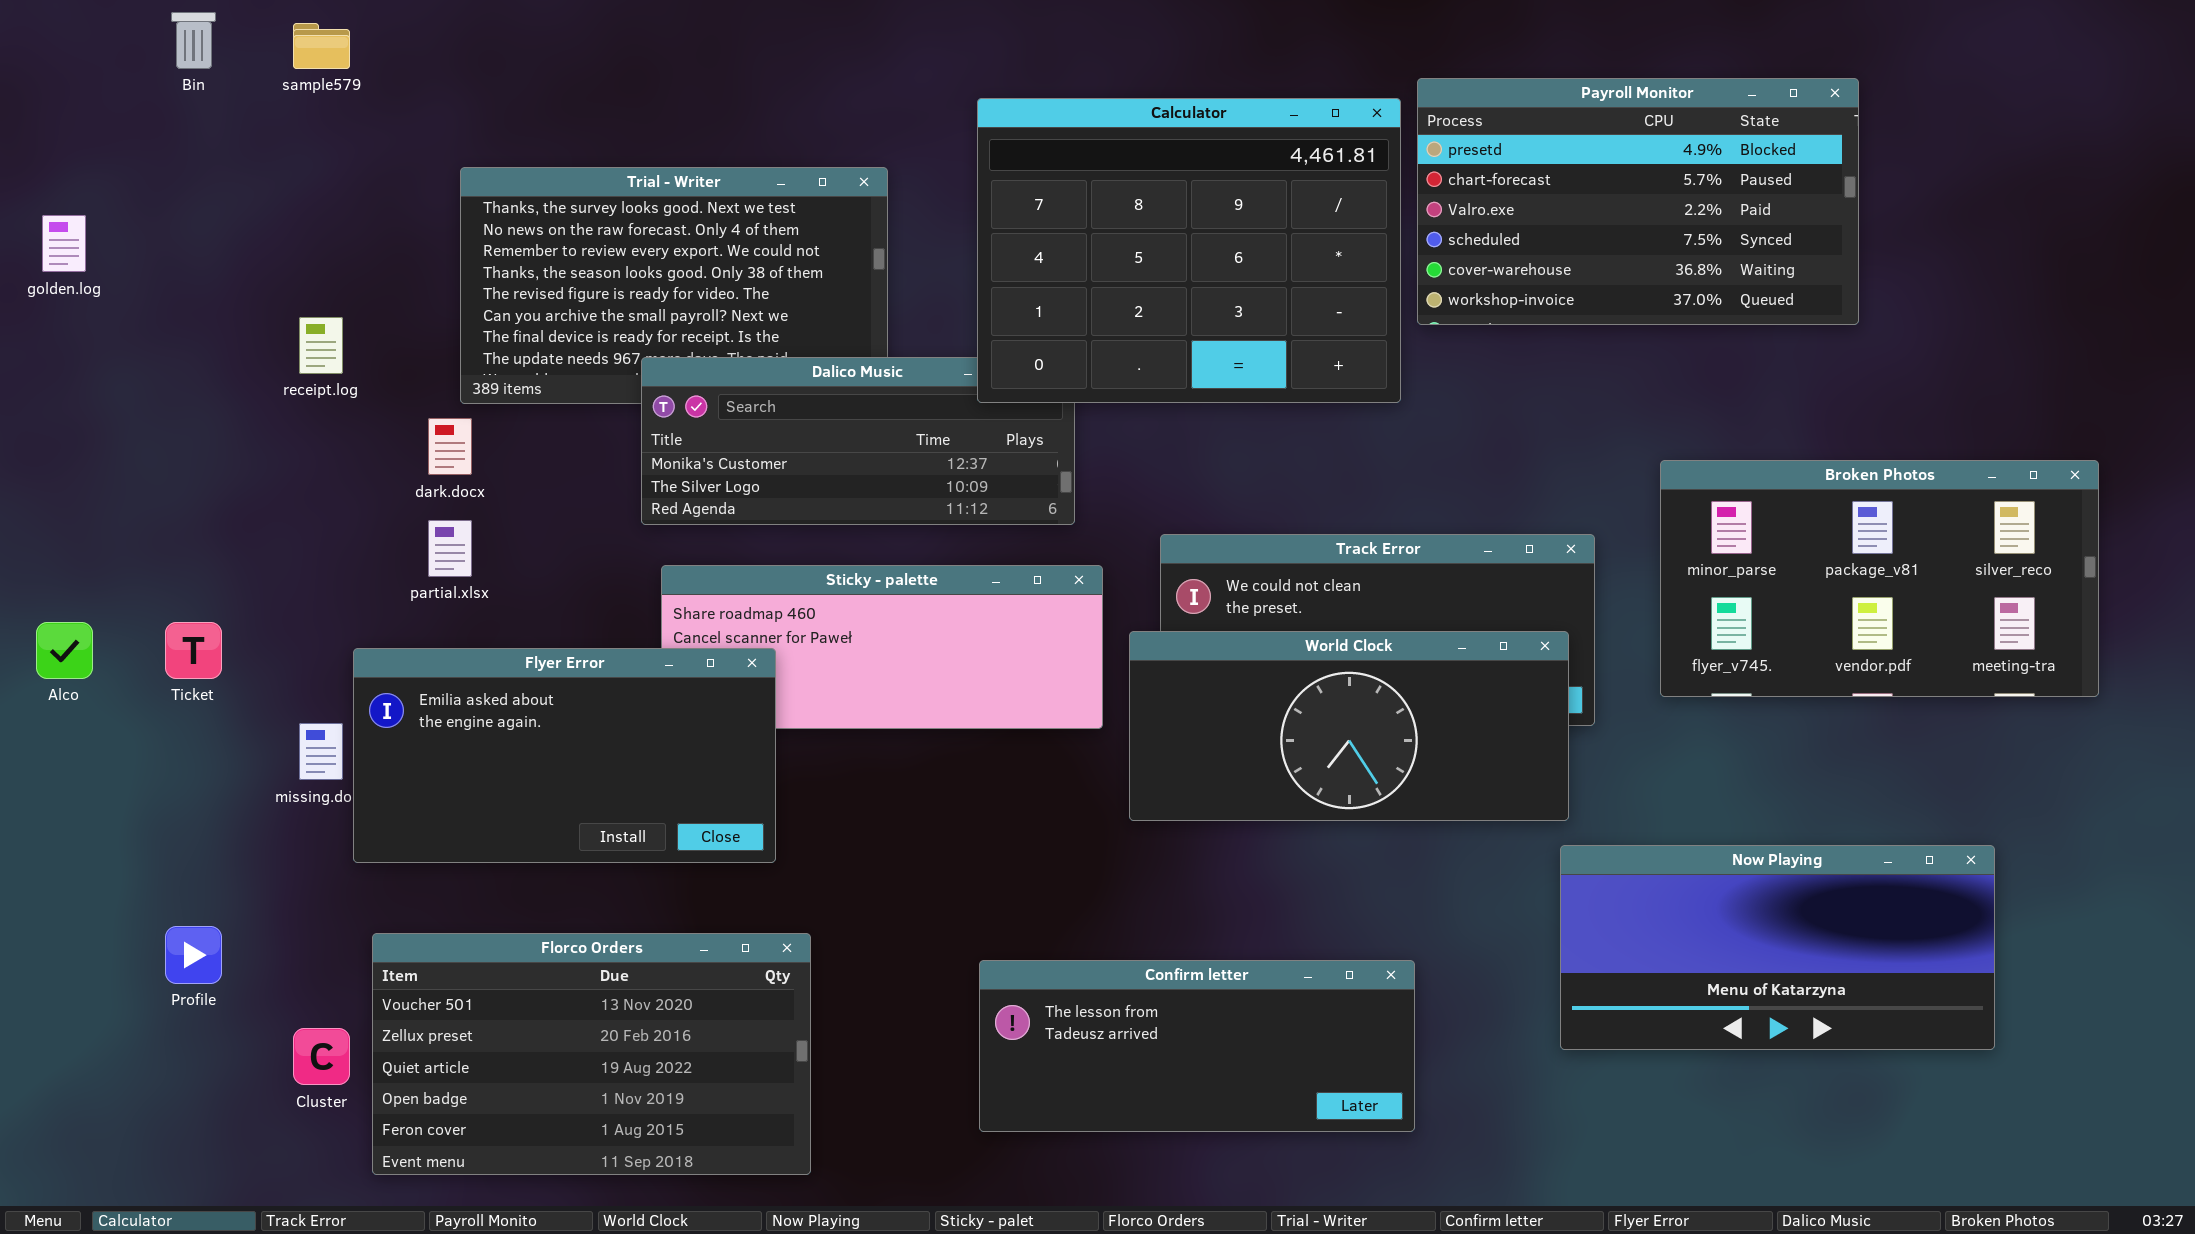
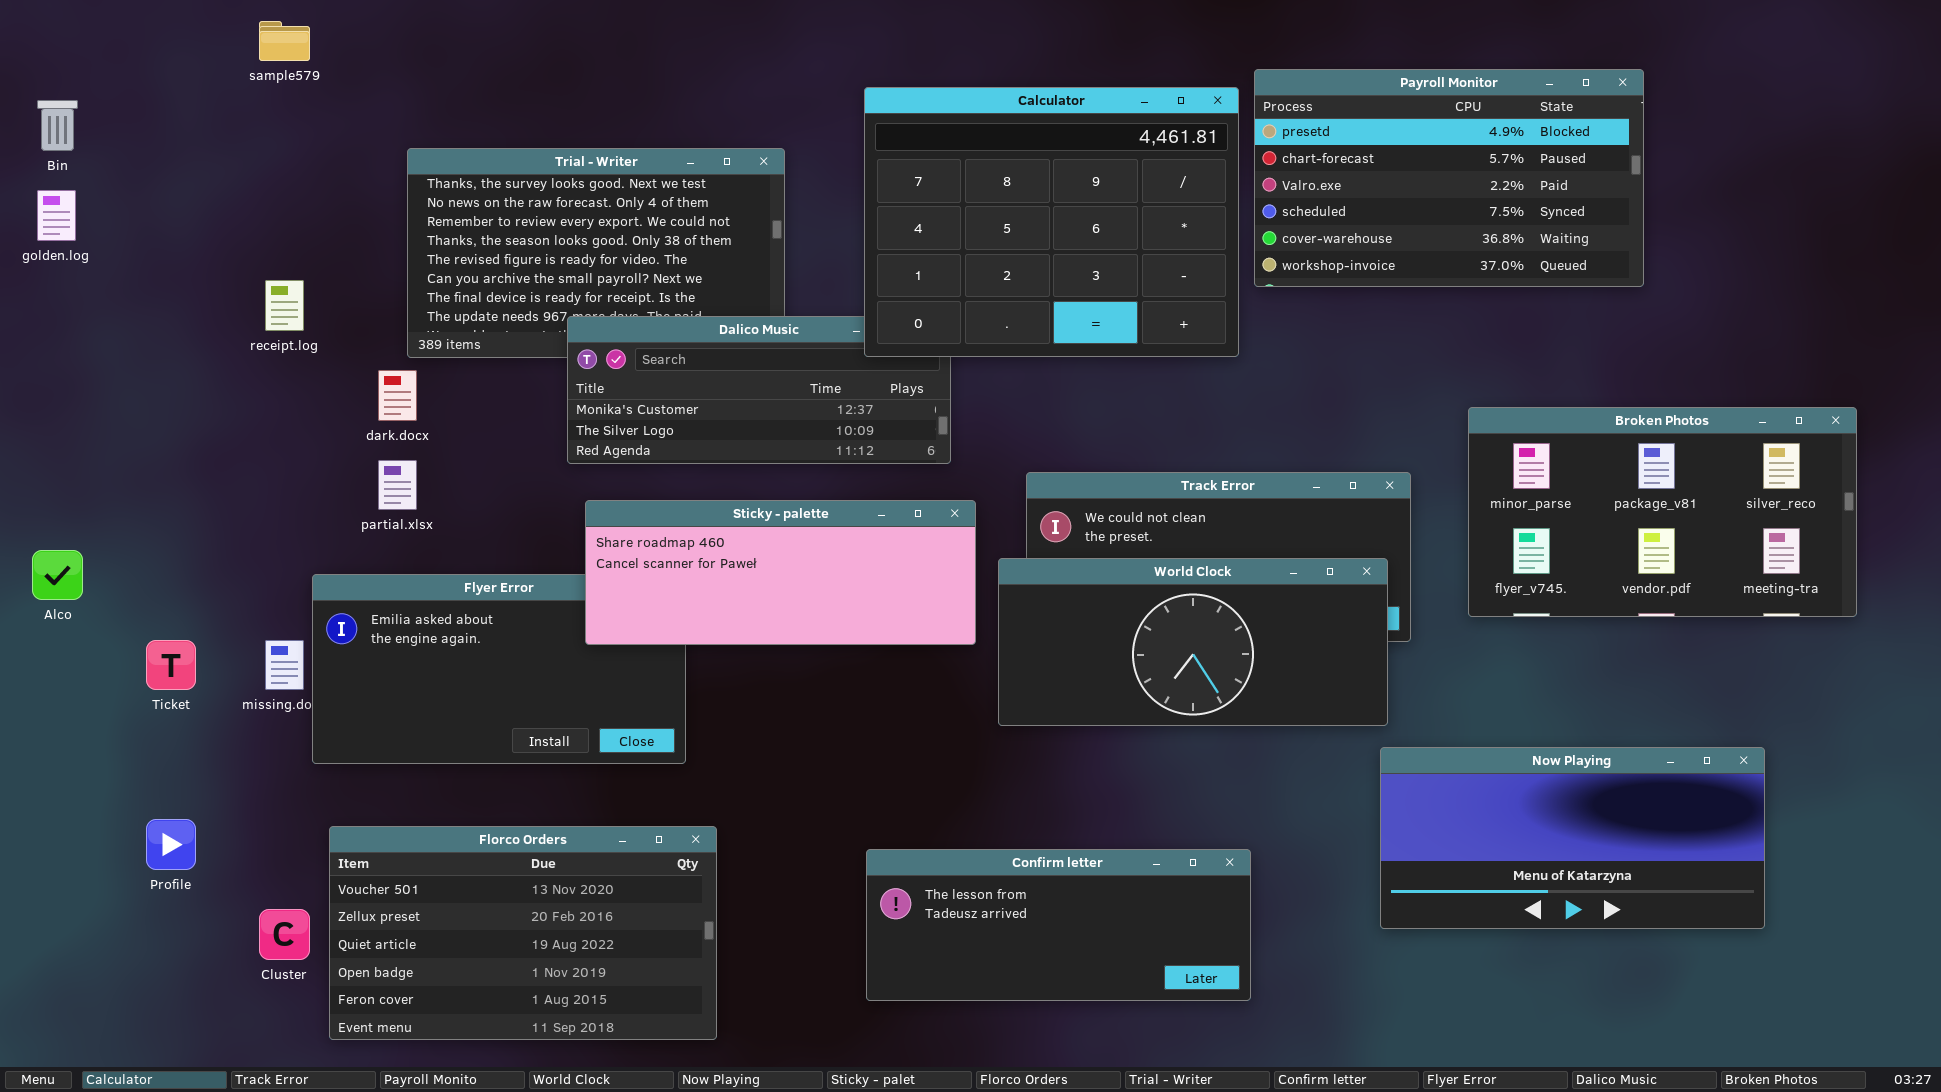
Bin: [171,12,216,69] -> [37,100,78,151], moved
Sticky - palette: [661,565,1103,729] -> [585,500,976,645], raised
Ticket: [165,622,222,679] -> [146,640,196,690], moved

